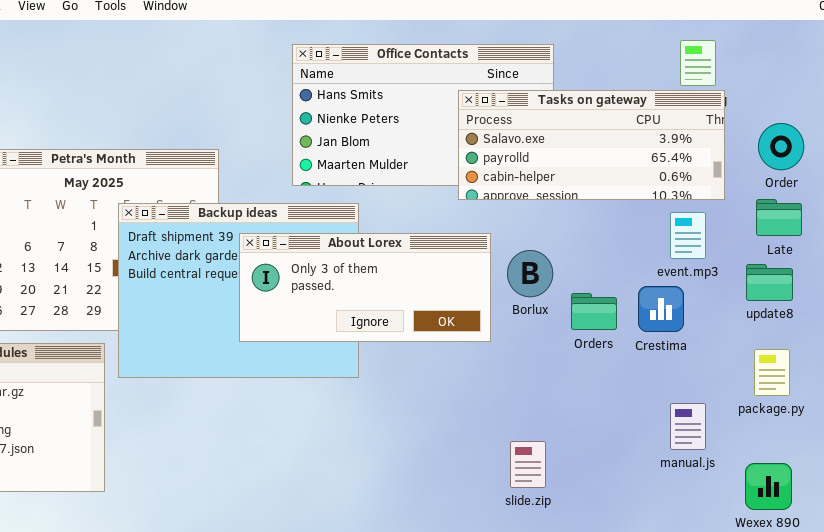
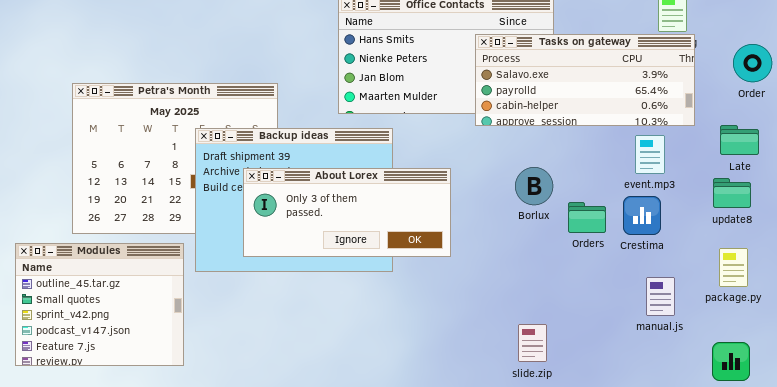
Order: [758,123,804,170] -> [733,44,772,82], moved
event.mp3: [670,212,706,259] -> [635,135,665,174], moved
About Lorex: [239,233,491,342] -> [243,168,451,257], moved
manual.js: [670,403,706,450] -> [646,277,675,316], moved

